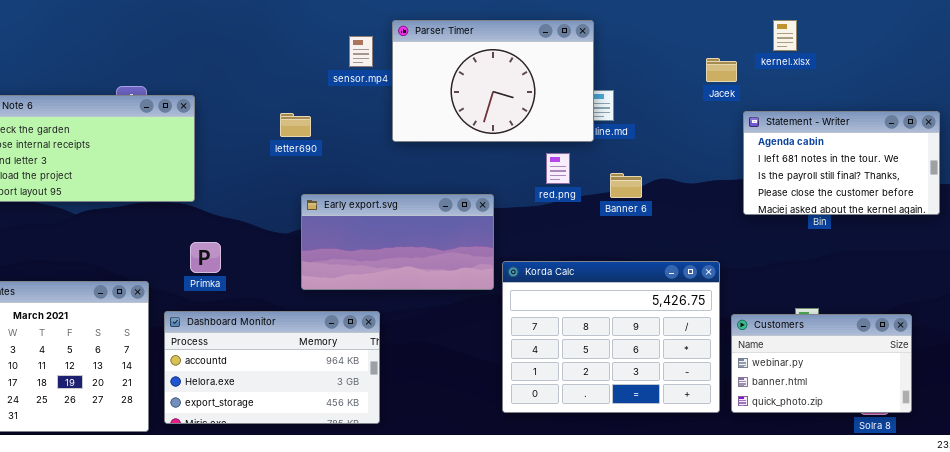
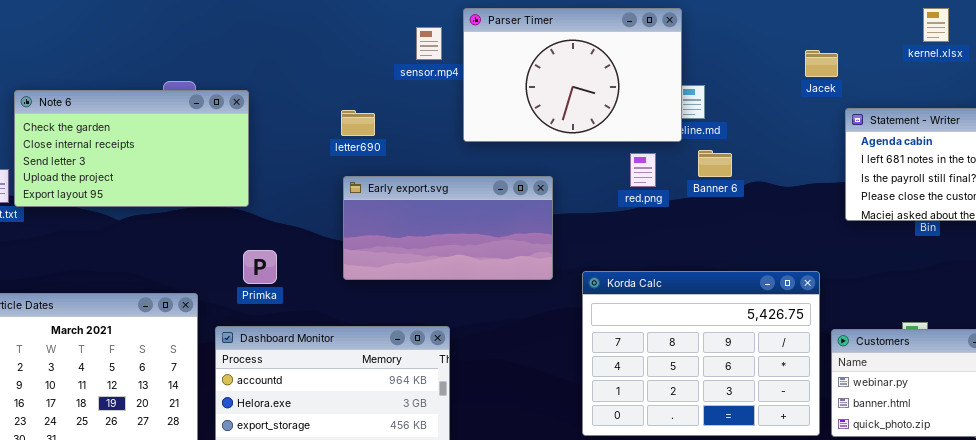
kernel.xlsx: [773,20,797,51] -> [923,8,949,42], moved
Banner 6: [610,173,642,198] -> [698,150,732,177], moved
Early export.svg: [301,194,494,290] -> [343,176,553,280], moved

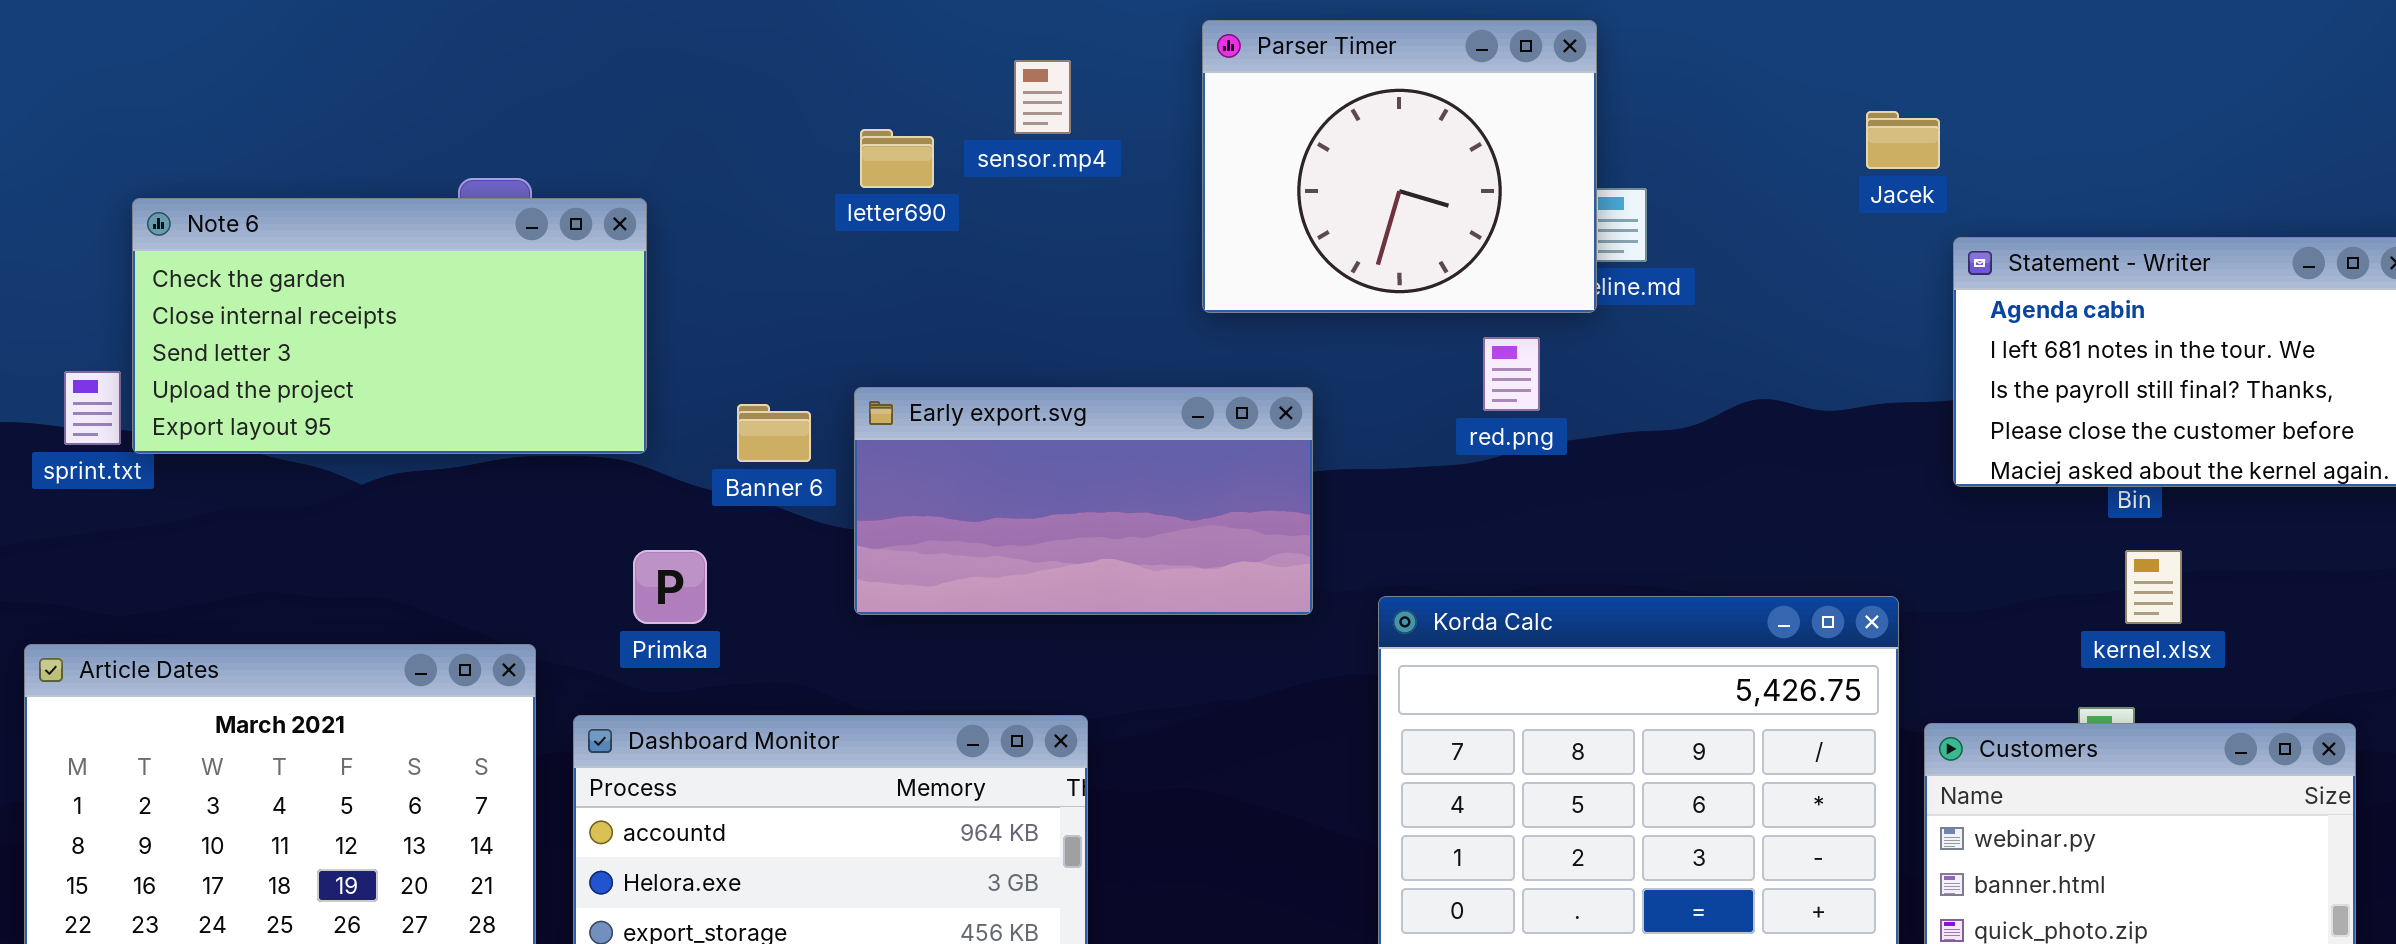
Parser Timer: [463,8,682,142] -> [1202,20,1597,313], resized
kernel.xlsx: [923,8,949,42] -> [2125,550,2182,624], moved
letter690: [341,110,375,136] -> [860,129,934,188], moved
Banner 6: [698,150,732,177] -> [737,404,811,462], moved

